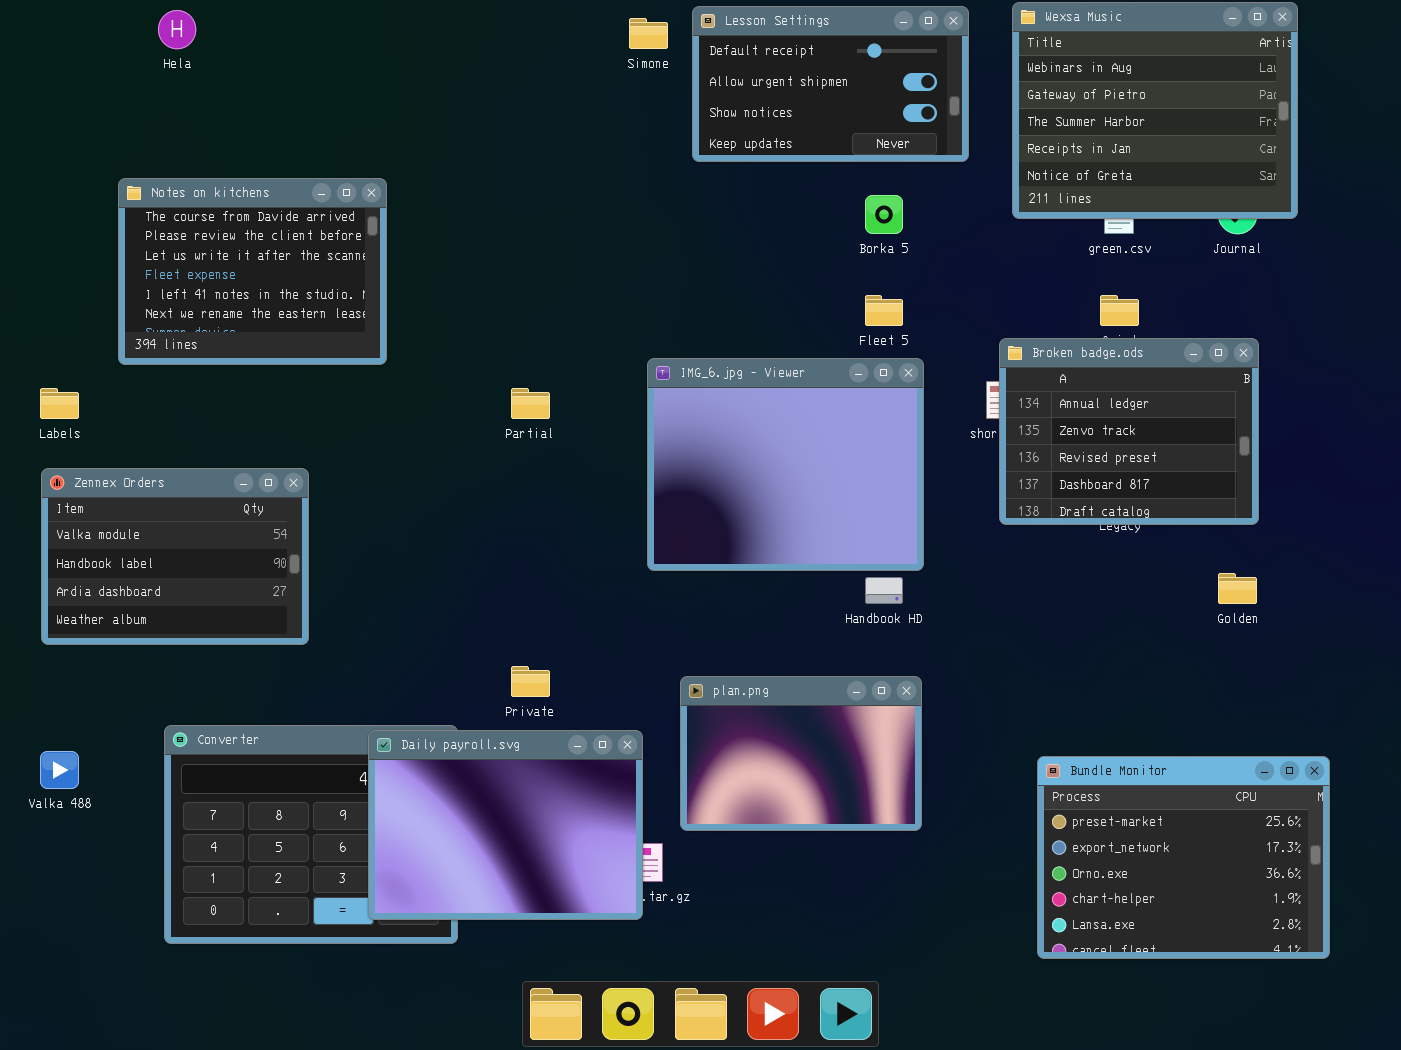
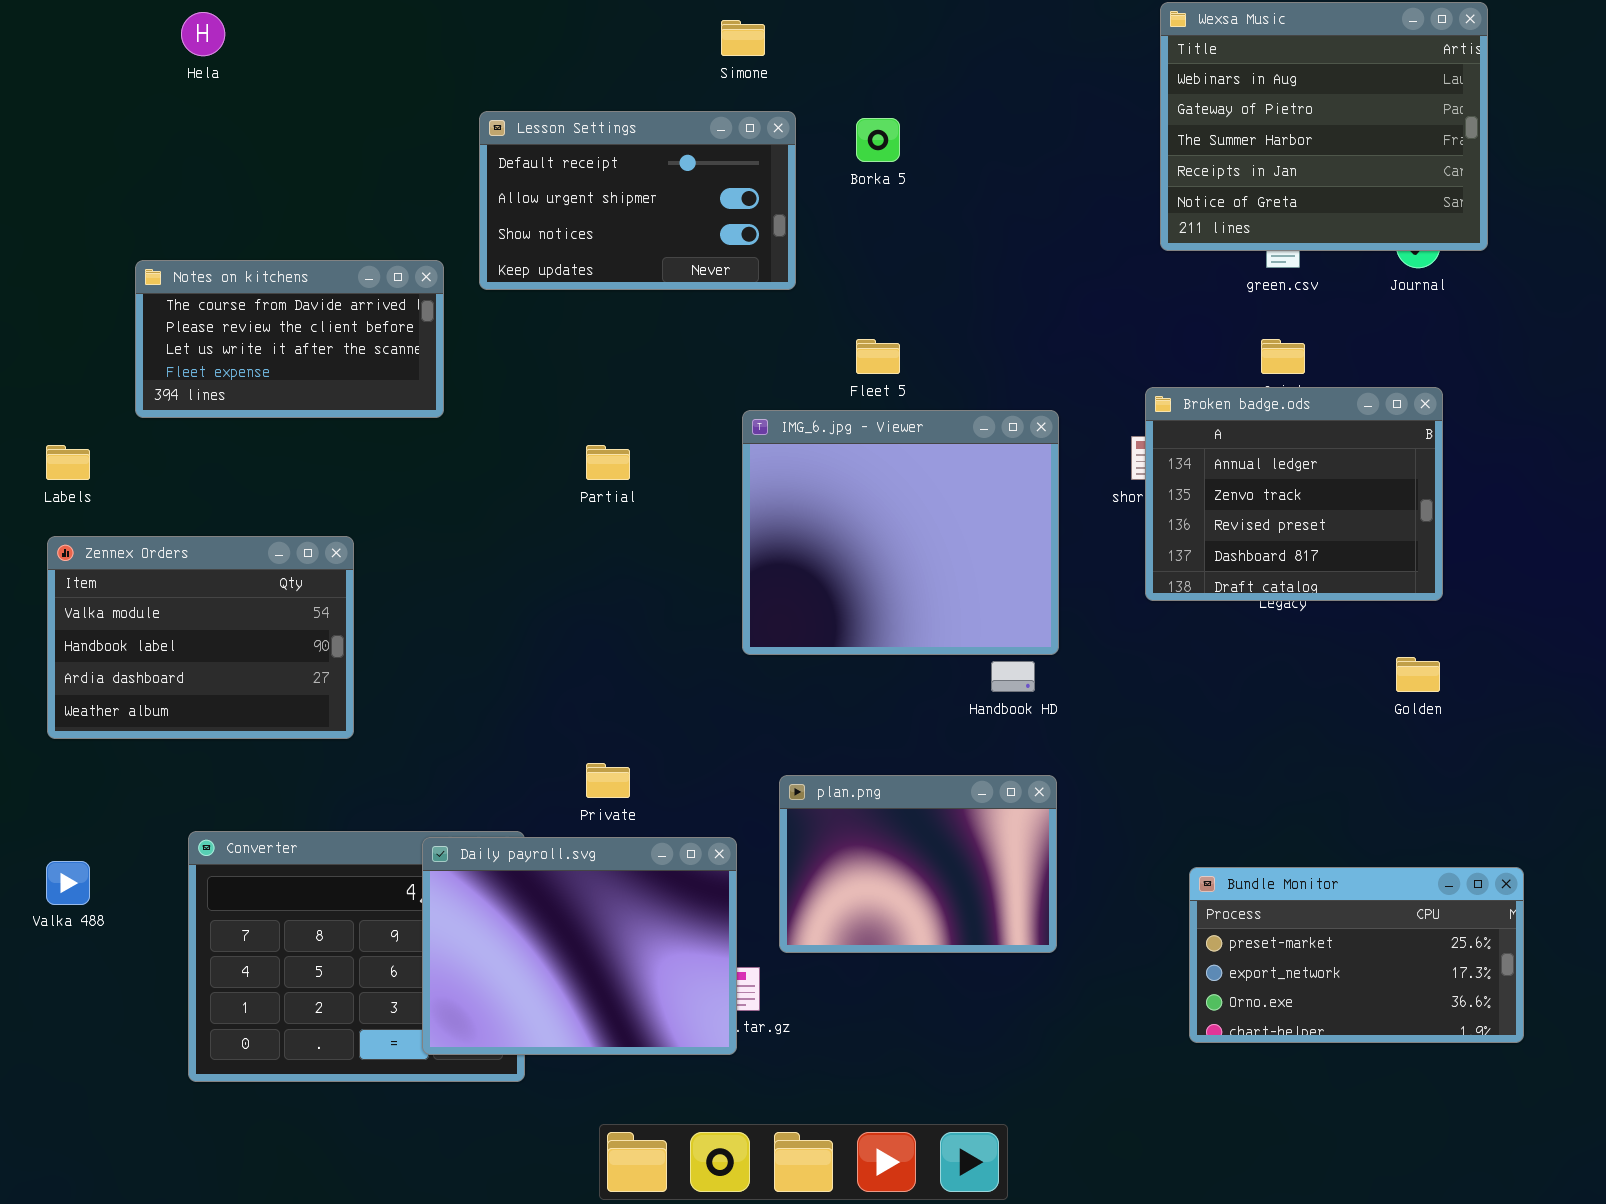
Lesson Settings: [692,6,969,162] -> [479,111,796,290], moved
Notes on kitchens: [118,178,387,365] -> [135,260,444,418], resized
Borka 5: [865,195,903,234] -> [856,118,900,162], moved
Fleet 5: [865,295,903,326] -> [856,339,900,374], moved
Bundle Monitor: [1037,756,1330,959] -> [1189,867,1524,1043], resized

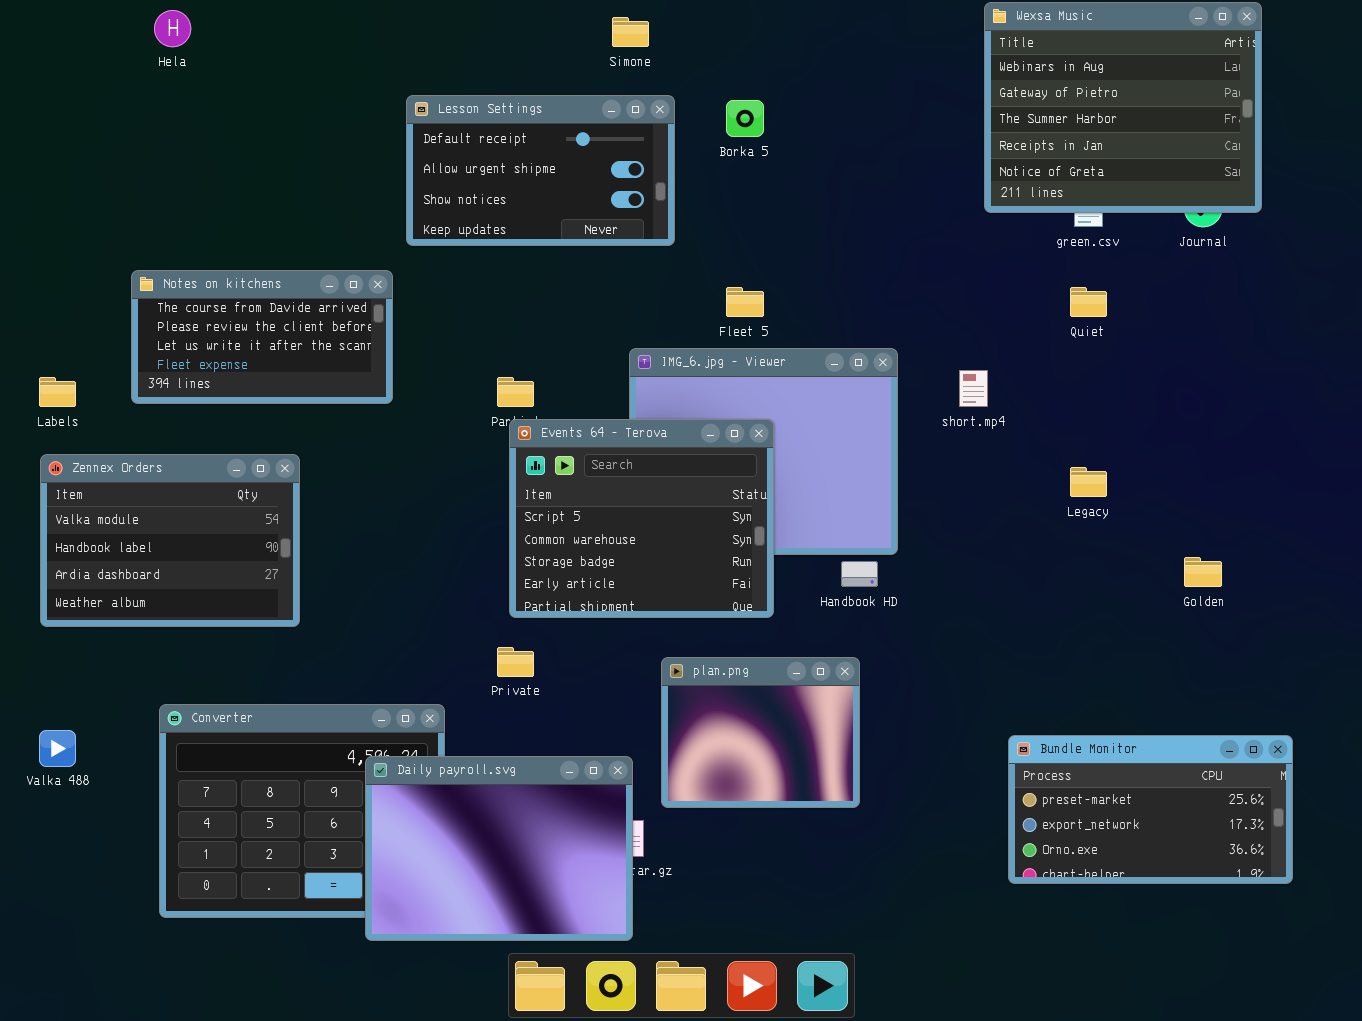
Notes on kitchens: [135,260,444,418] -> [131,270,393,404], moved
Broken badge.ods: [1145,387,1443,601] -> none, closed
Events 64 - Terova: none -> [509,419,774,618], opened
plan.png: [779,775,1057,953] -> [661,657,860,808], resized
Daily payroll.svg: [422,837,737,1055] -> [365,756,633,941], moved

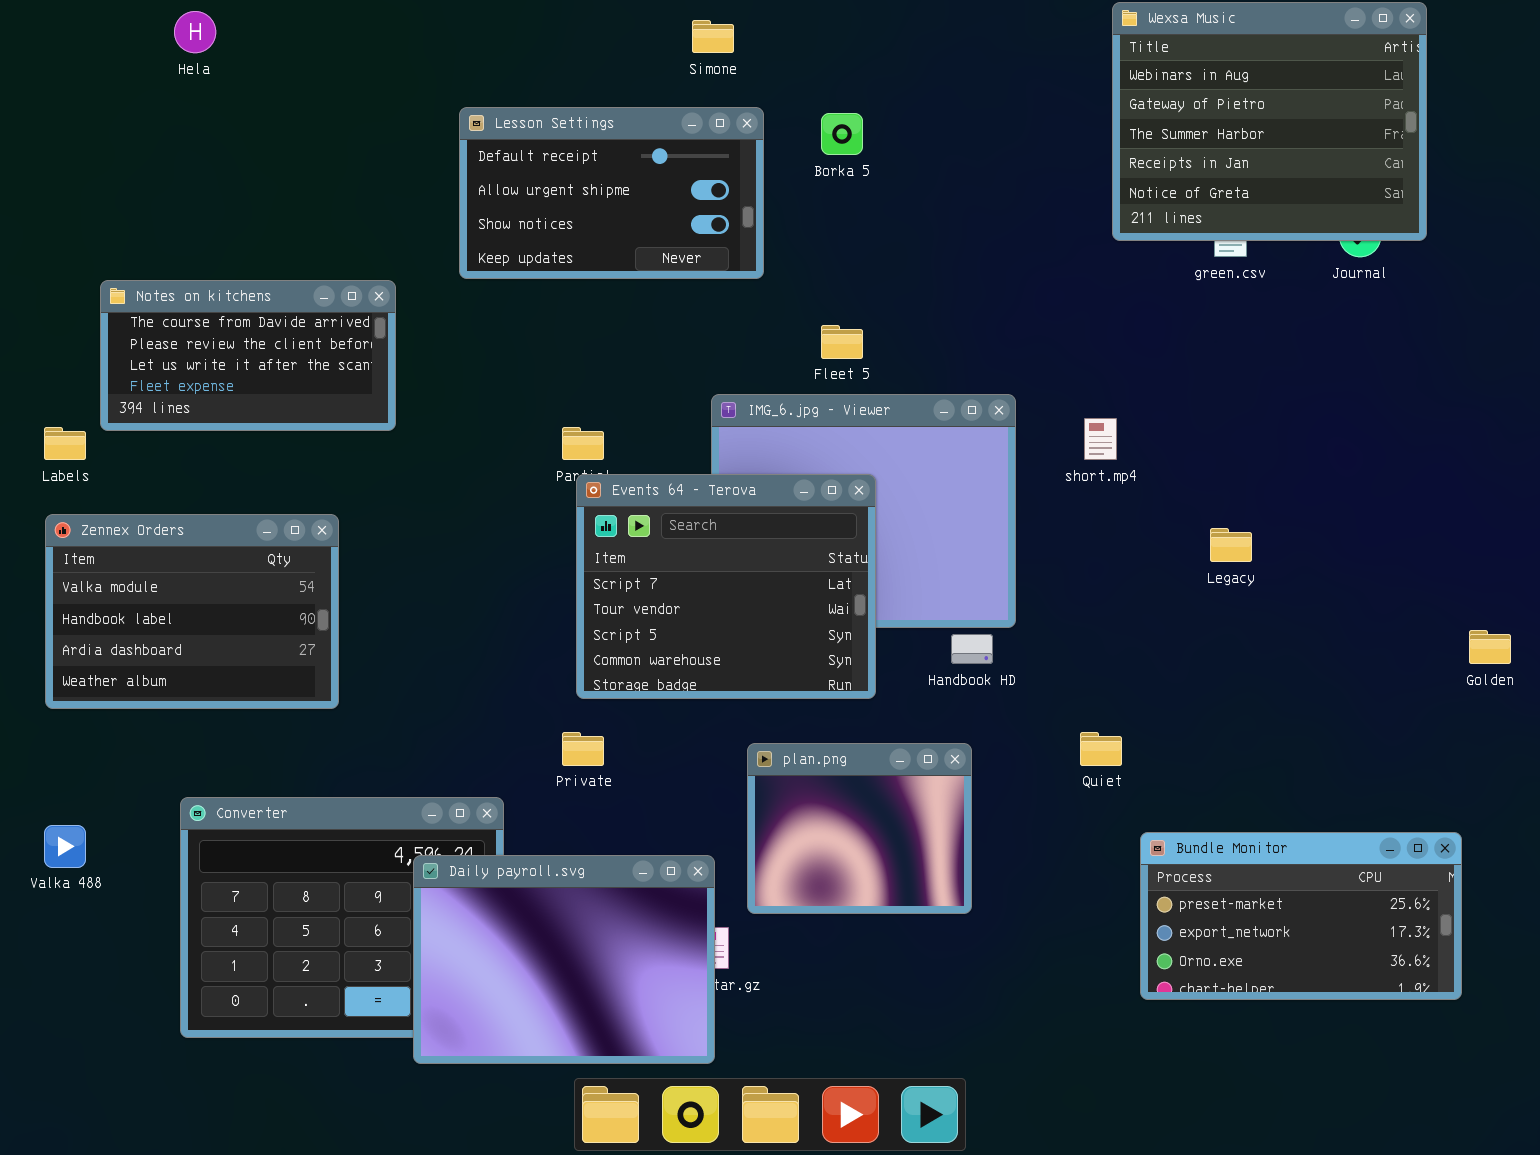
Notes on kitchens: [131,270,393,404] -> [100,280,396,431], moved
Quiet: [1070,287,1107,317] -> [1080,732,1122,766], moved
Events 64 - Terova: [509,419,774,618] -> [576,474,876,699], scrolled up 2 rows
Golden: [1184,557,1222,587] -> [1469,630,1511,664], moved

